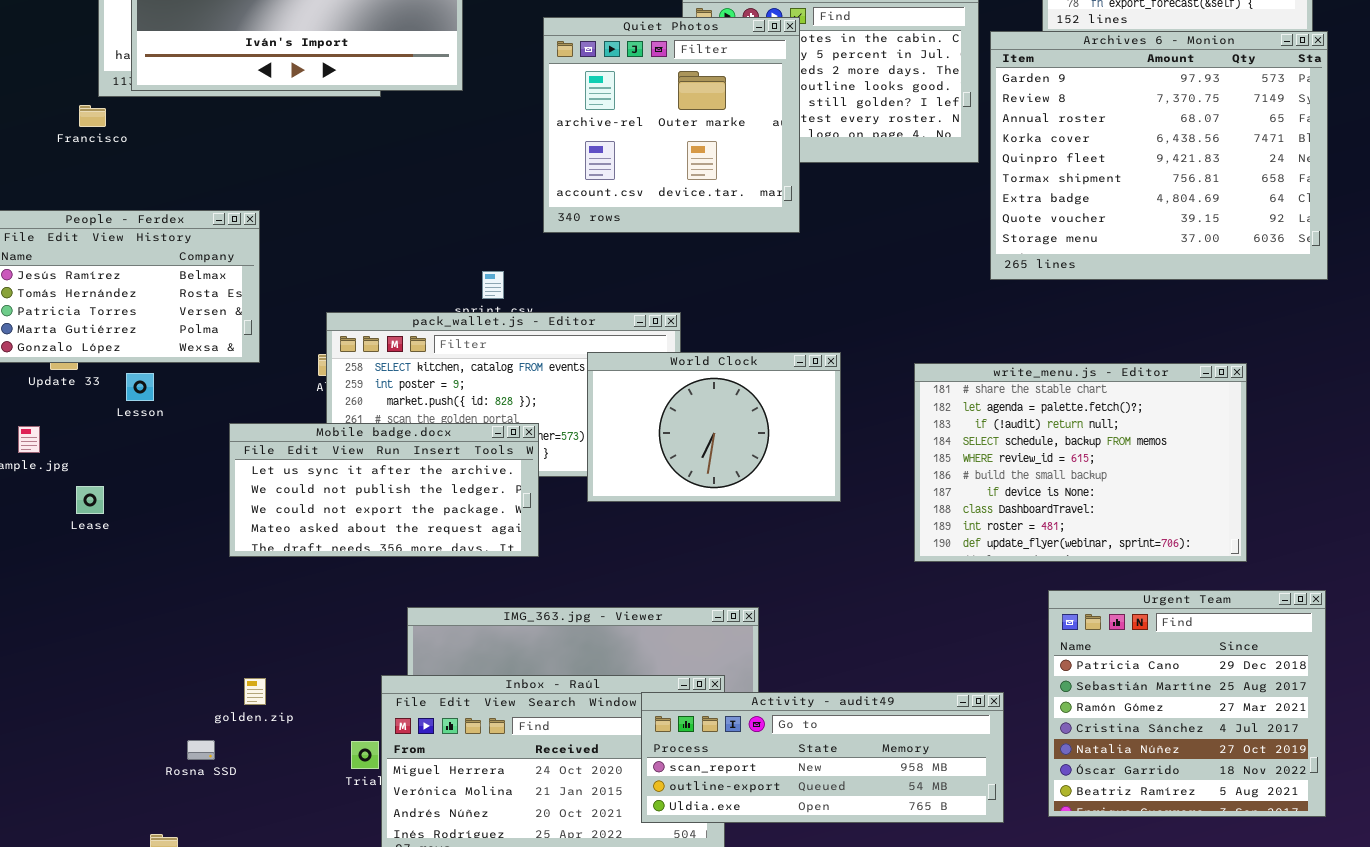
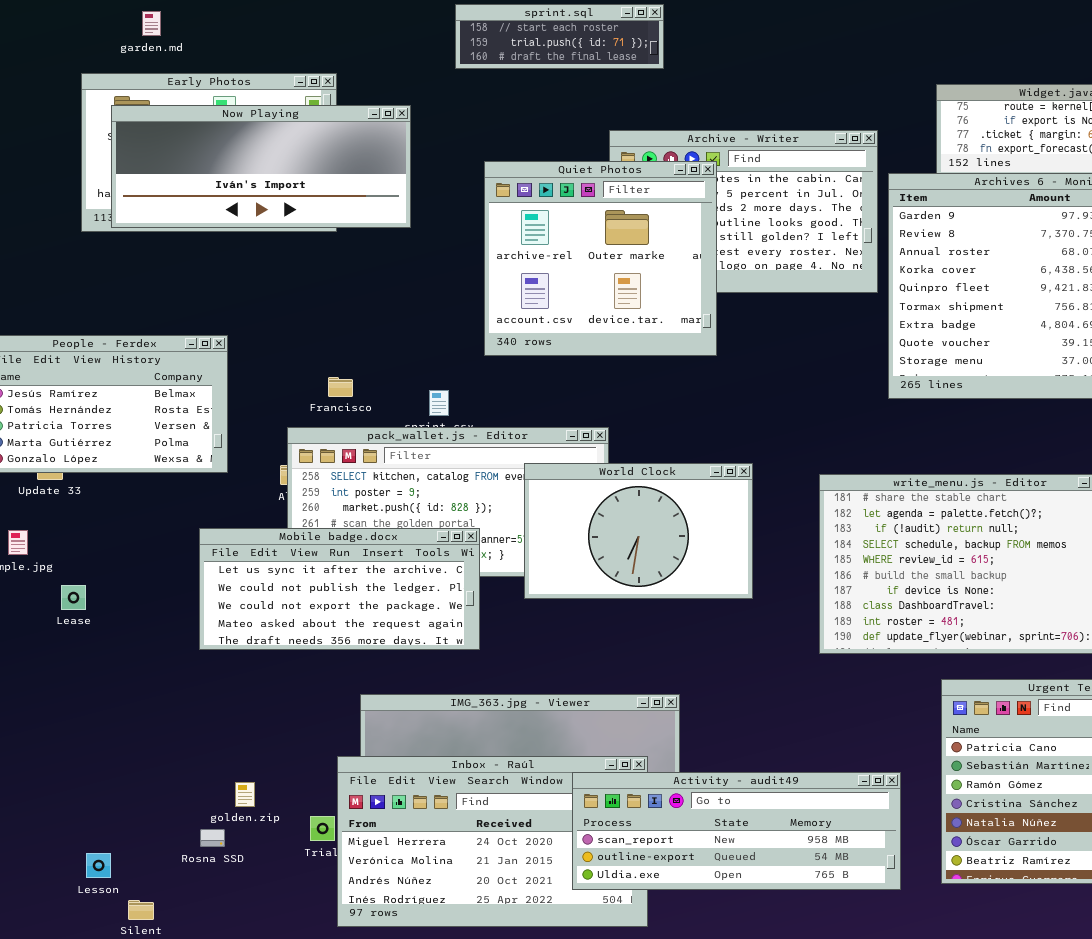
Francisco: [79,105,106,127] -> [328,377,353,397], moved
Lesson: [126,373,154,401] -> [86,853,111,878], moved
golden.zip: [244,678,266,705] -> [235,782,255,807], moved
Rosna SSD: [187,740,215,760] -> [200,829,225,847], moved

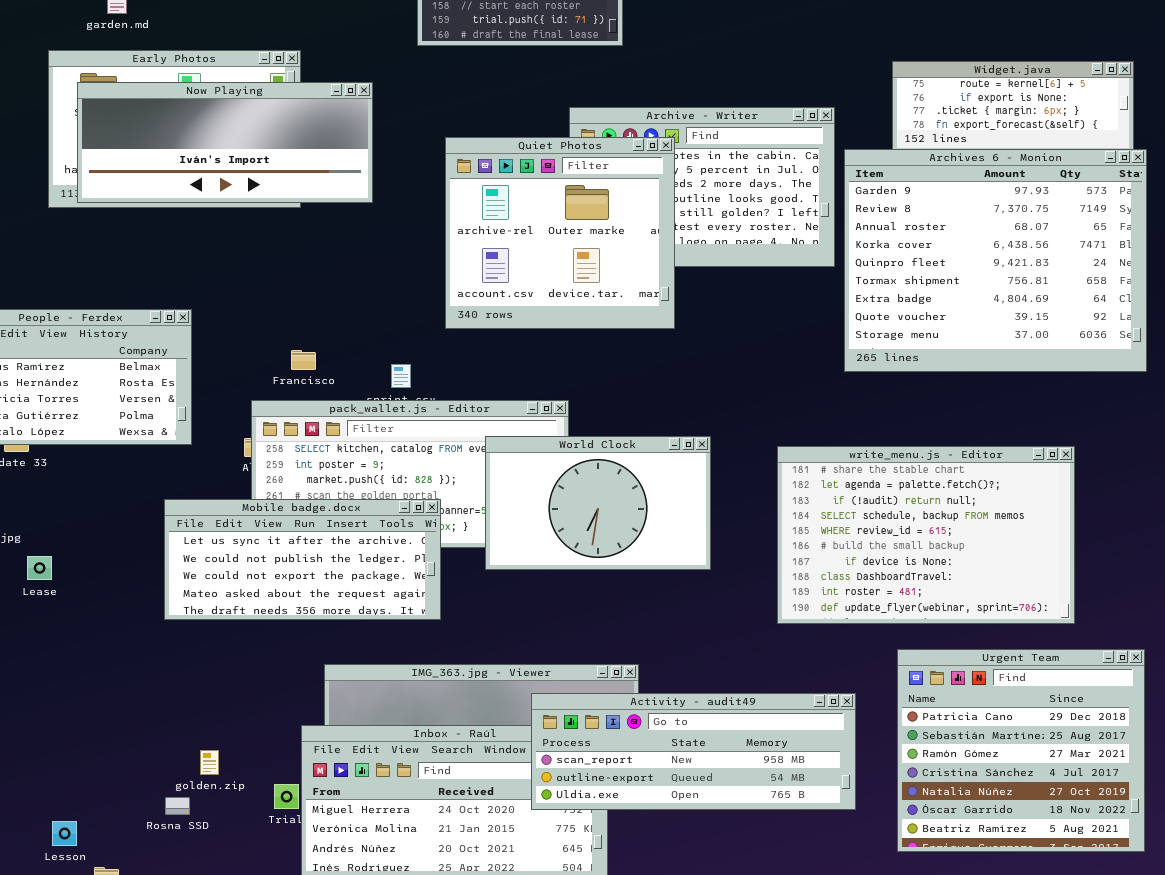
Activity - audit49: [572,772,901,890] -> [531,693,856,810], moved

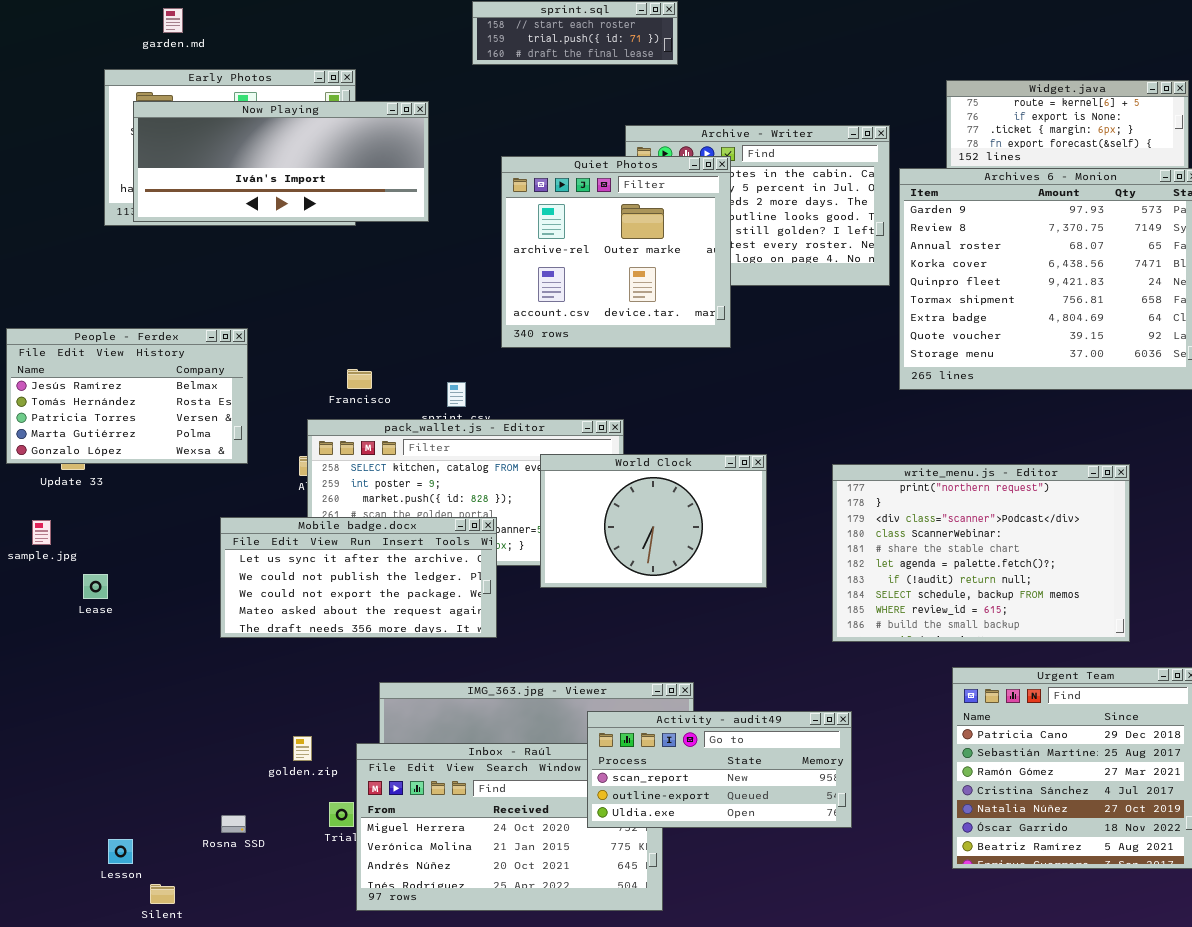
write_menu.js - Editor: [777,446,1075,624] -> [832,464,1130,642], scrolled up 4 rows
Activity - audit49: [531,693,856,810] -> [587,711,852,828], resized
golden.zip: [200,750,219,775] -> [293,736,312,761], moved

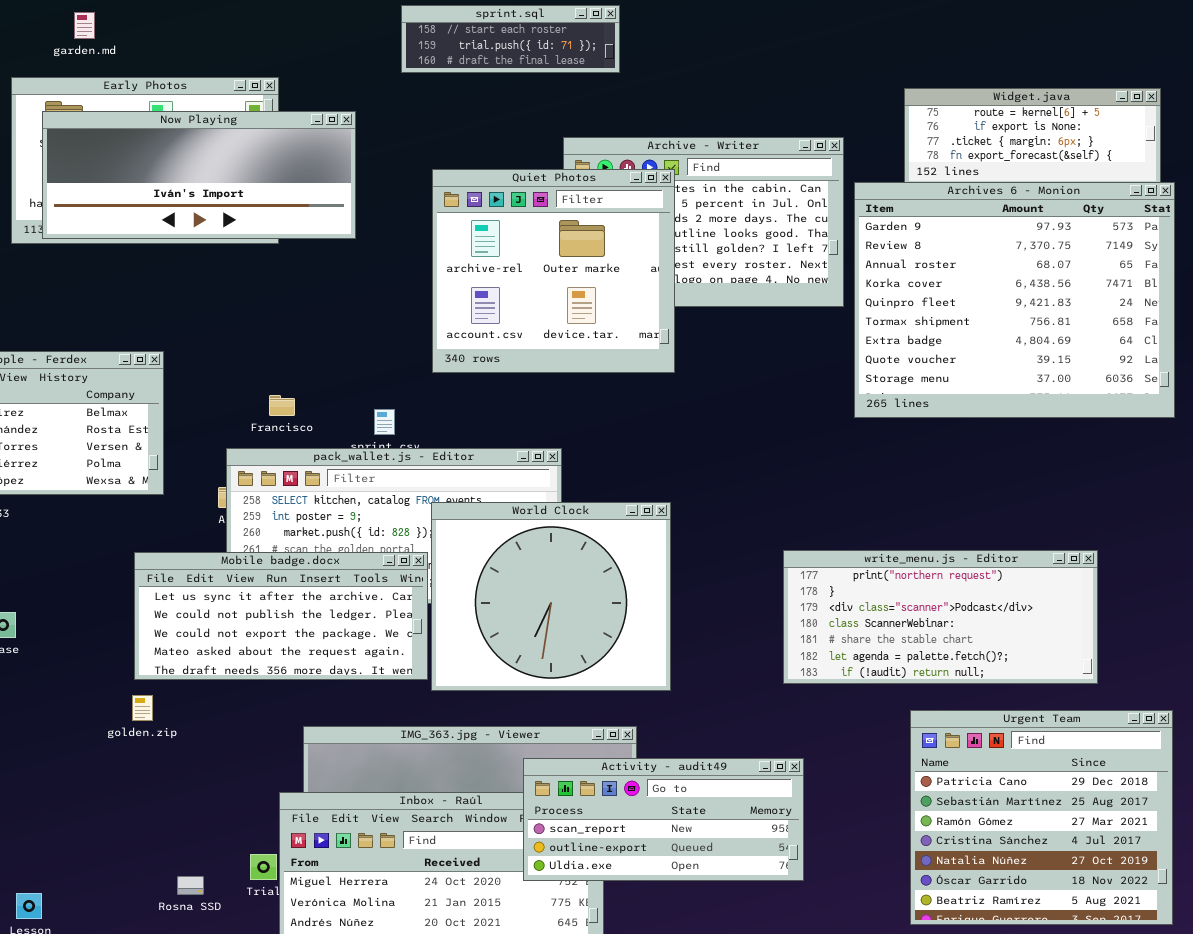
World Clock: [540,454,767,588] -> [431,502,671,691], moved, resized
write_menu.js - Editor: [832,464,1130,642] -> [783,550,1098,684], resized
golden.zip: [293,736,312,761] -> [132,695,153,721], moved
Rosna SSD: [221,815,246,833] -> [177,876,204,895], moved

